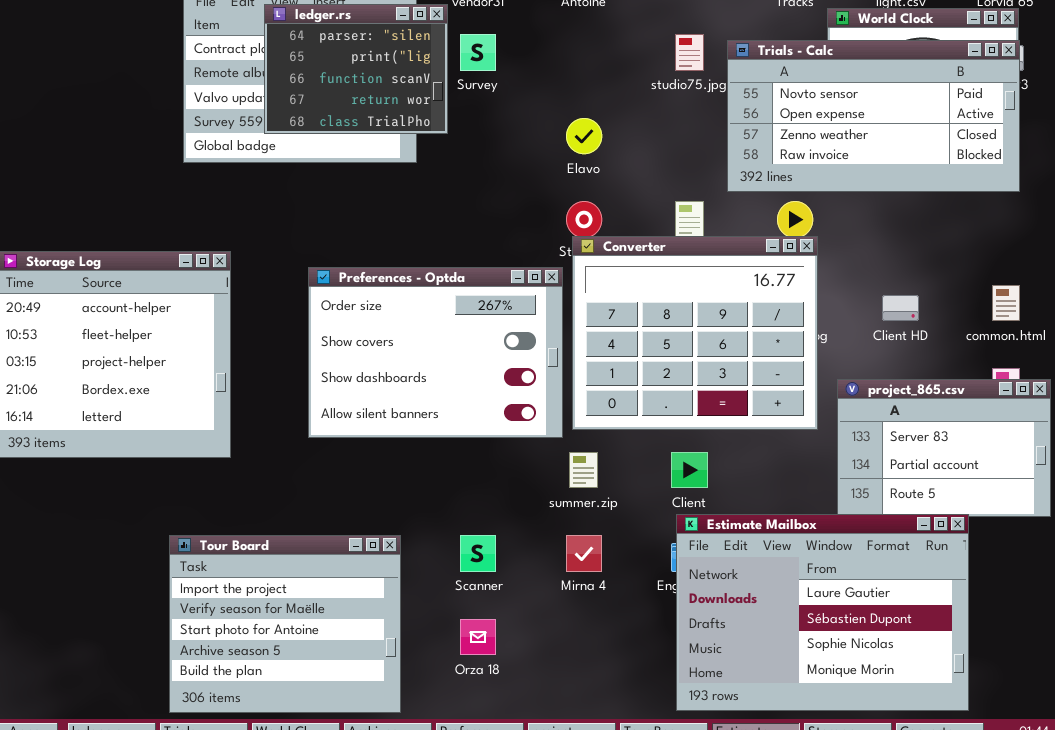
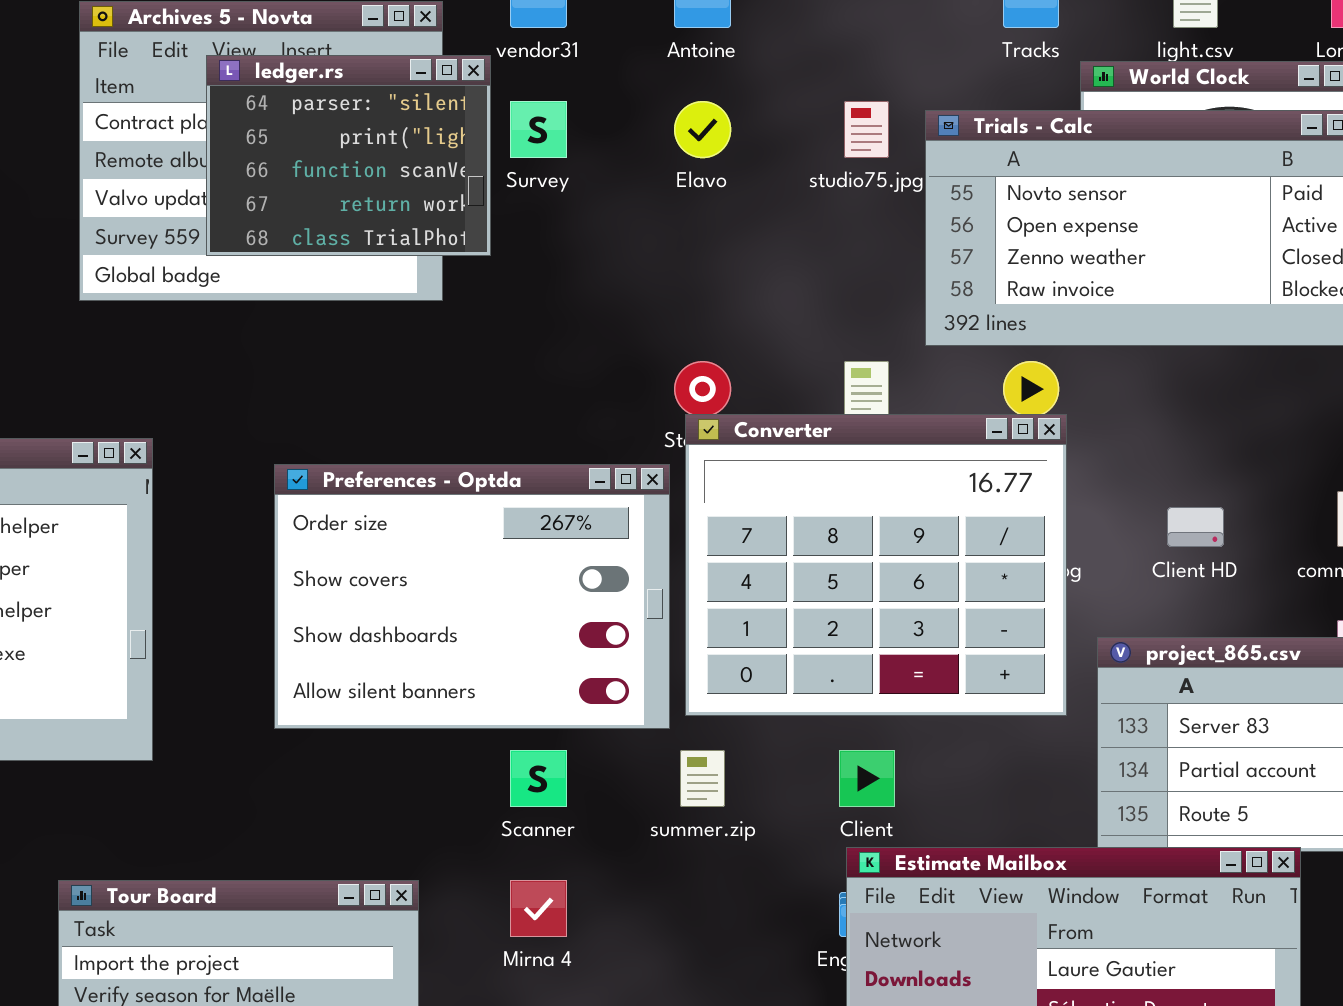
Elavo: [566,118,602,154] -> [674,101,731,158], moved
Scanner: [460,535,496,572] -> [510,750,567,807], moved
Mirna 4: [566,535,602,572] -> [510,880,567,937], moved

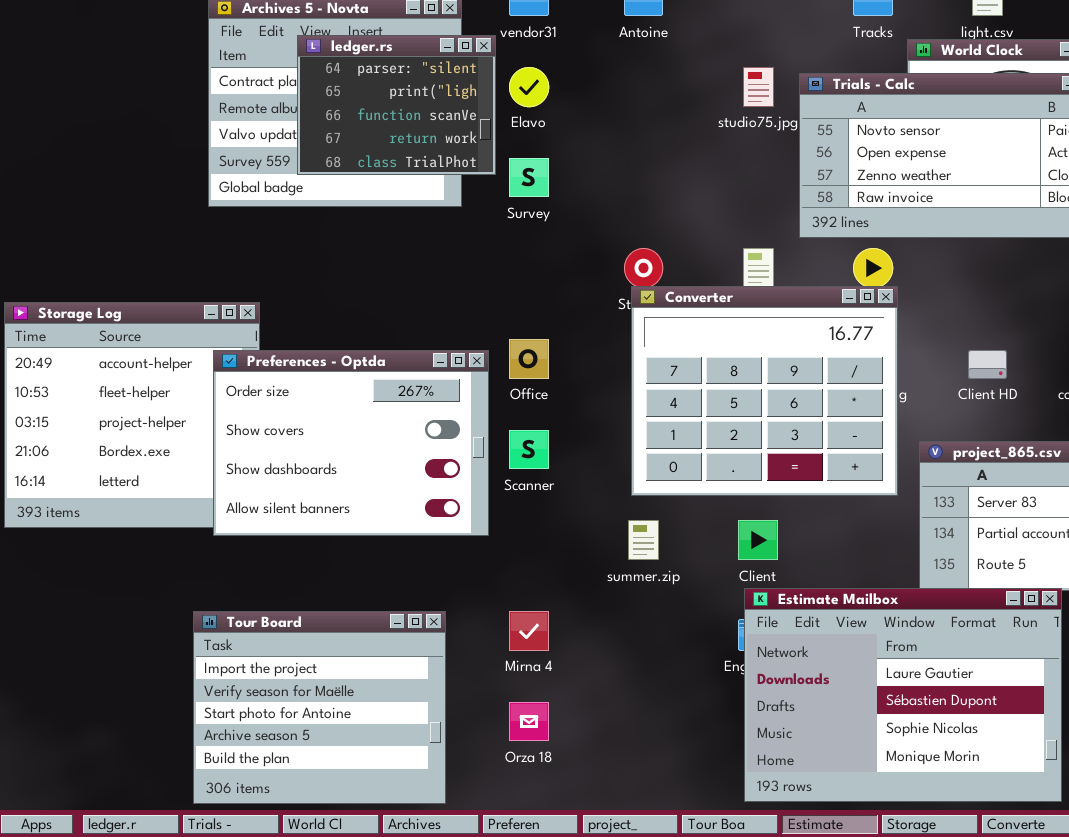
Survey: [510,101,567,158] -> [509,158,549,197], moved
Elavo: [674,101,731,158] -> [509,67,549,107], moved
Preferences - Optda: [274,464,670,729] -> [213,350,489,536], moved
Scanner: [510,750,567,807] -> [509,430,549,469], moved

